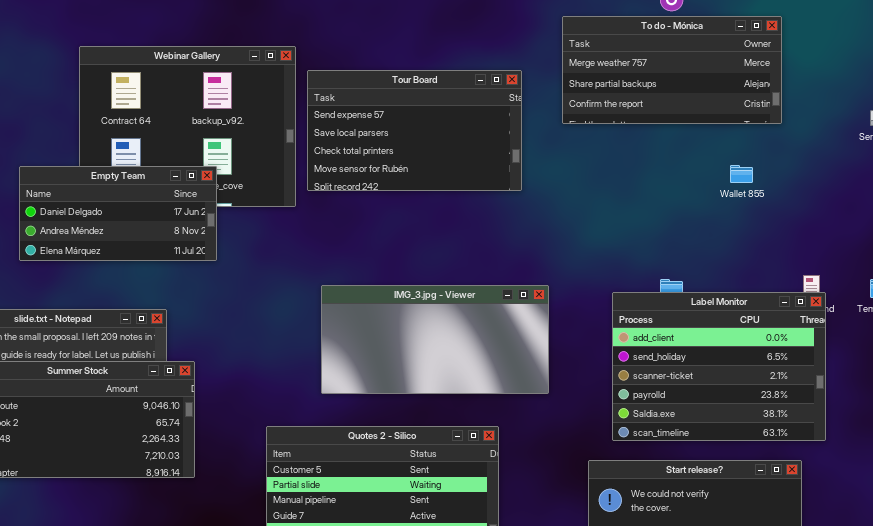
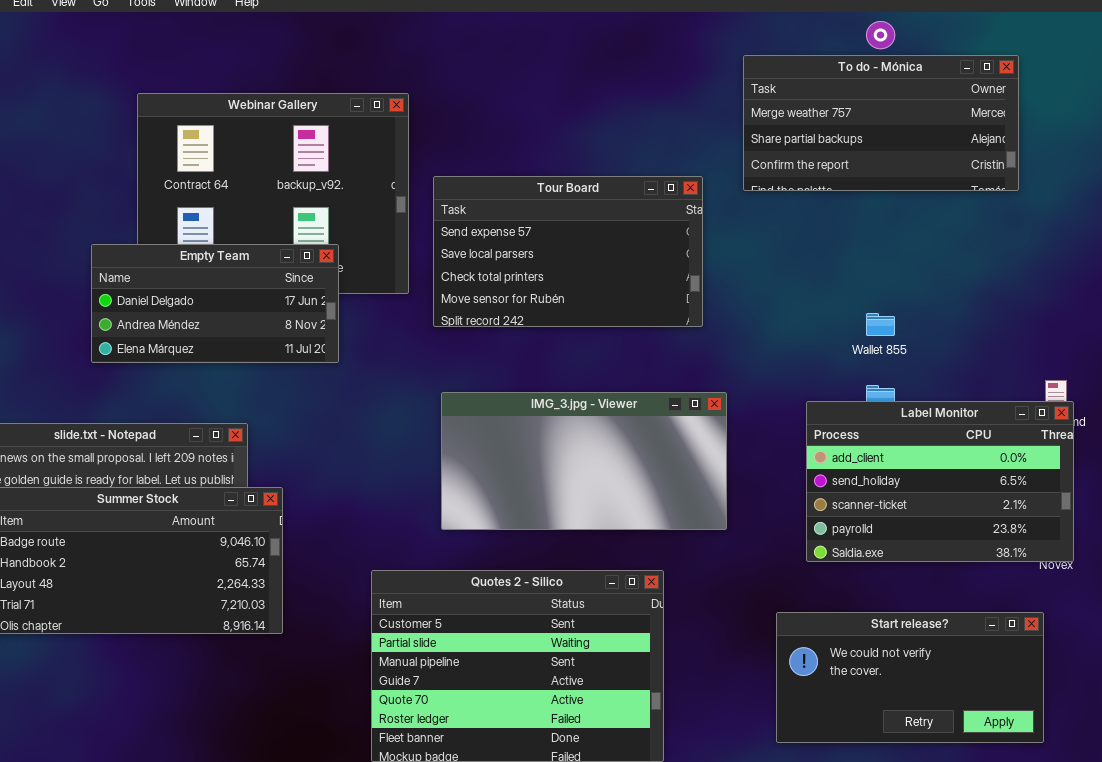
Tour Board: [307,70,522,191] -> [433,176,703,327], moved
Wallet 855: [730,165,753,183] -> [866,313,895,336], moved
Empty Team: [19,166,217,261] -> [91,244,339,363], moved
Label Monitor: [612,292,826,441] -> [806,401,1074,562], resized

